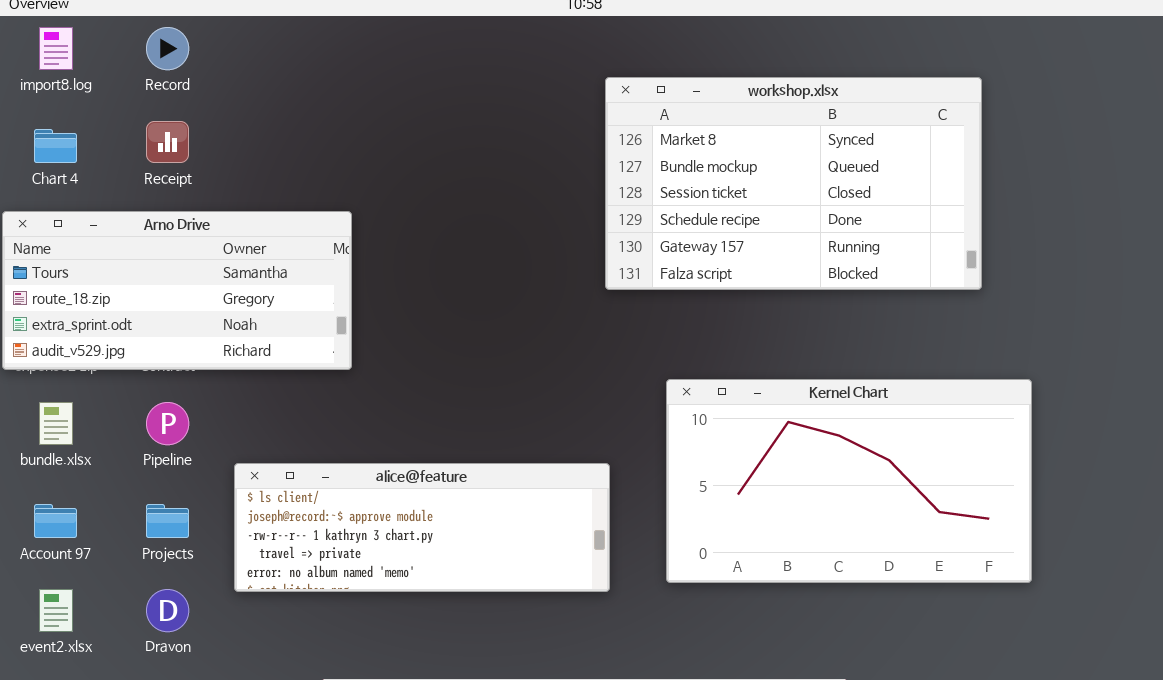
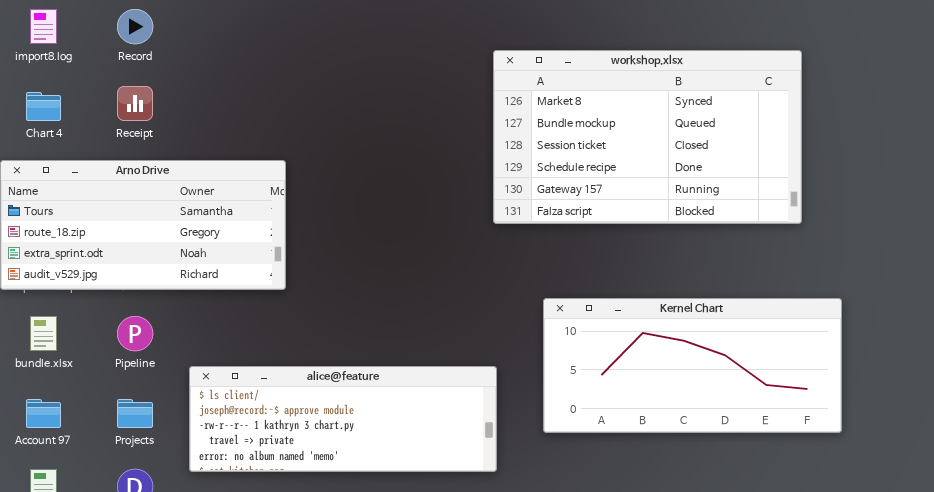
Kernel Chart: [666,379,1032,583] -> [543,298,842,433], resized

